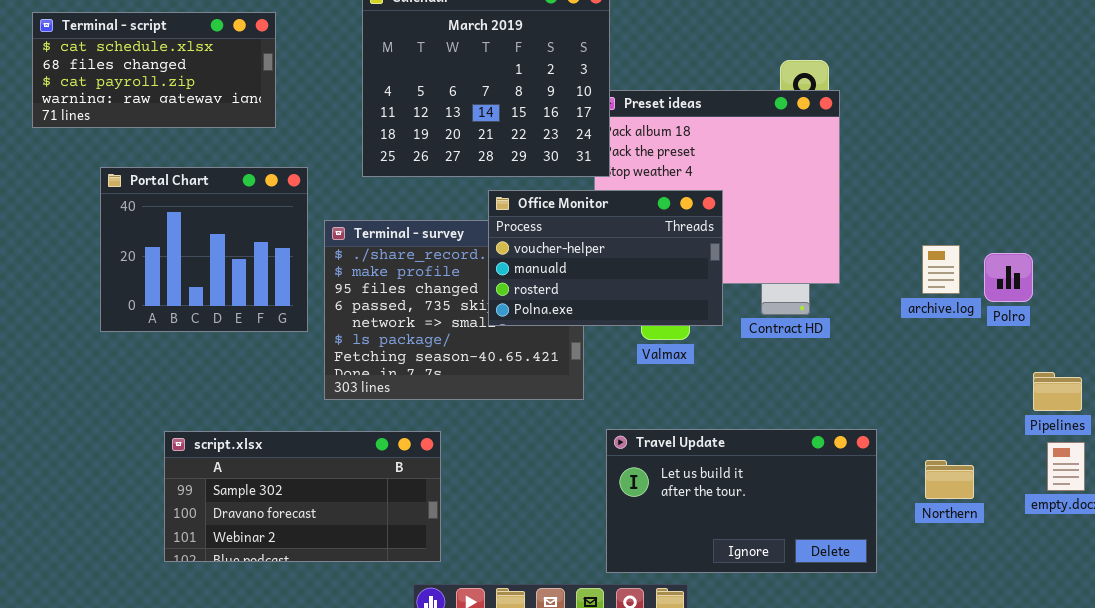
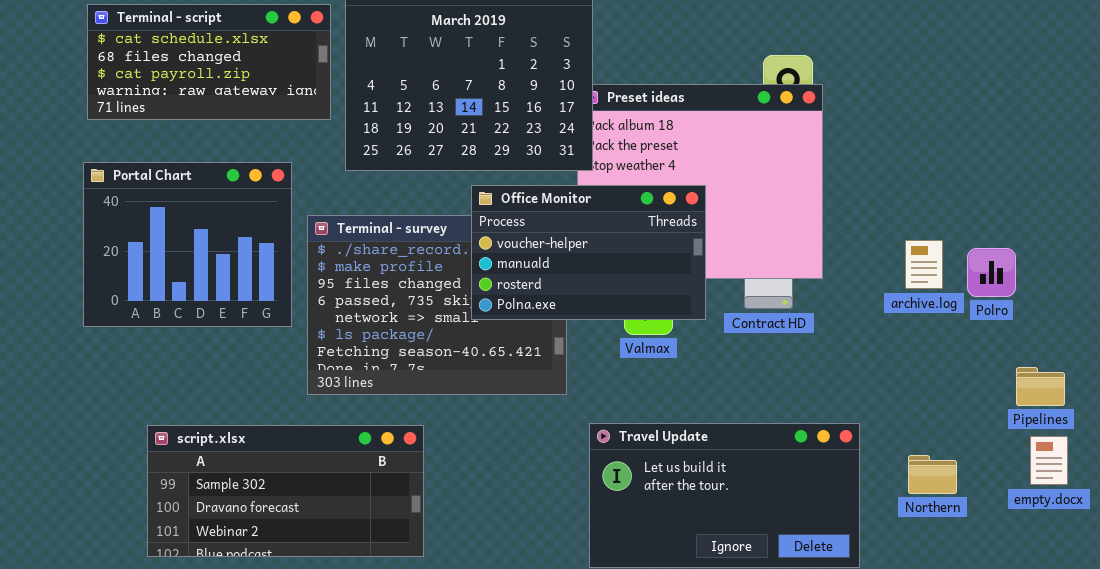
Terminal - script: [32,12,276,128] -> [87,4,331,120], moved

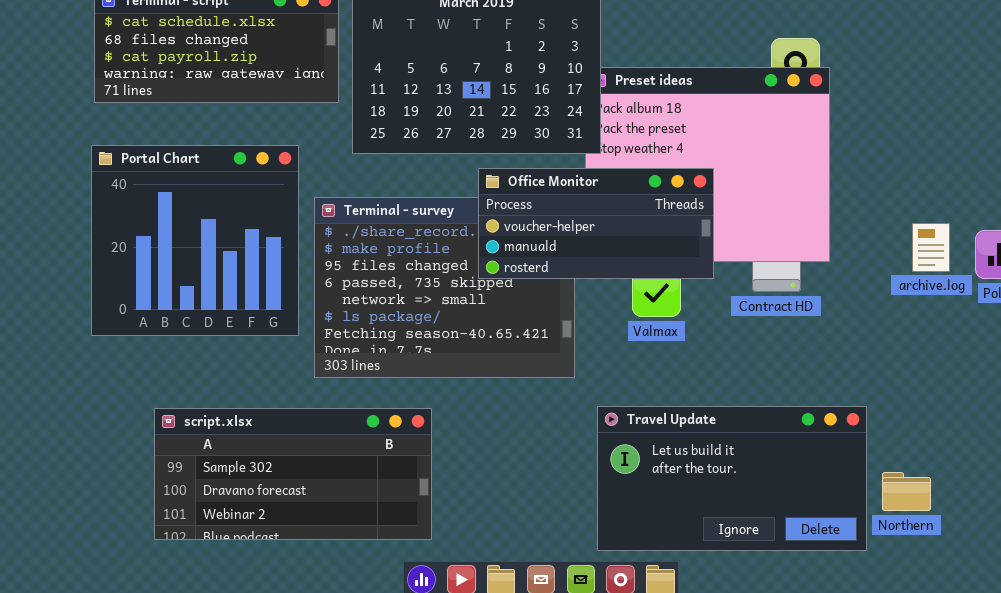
Portal Chart: [83,162,292,327] -> [91,145,299,336], resized
Office Monitor: [471,185,706,320] -> [478,168,714,279], resized
Northern: [908,455,957,494] -> [882,472,931,511], moved

